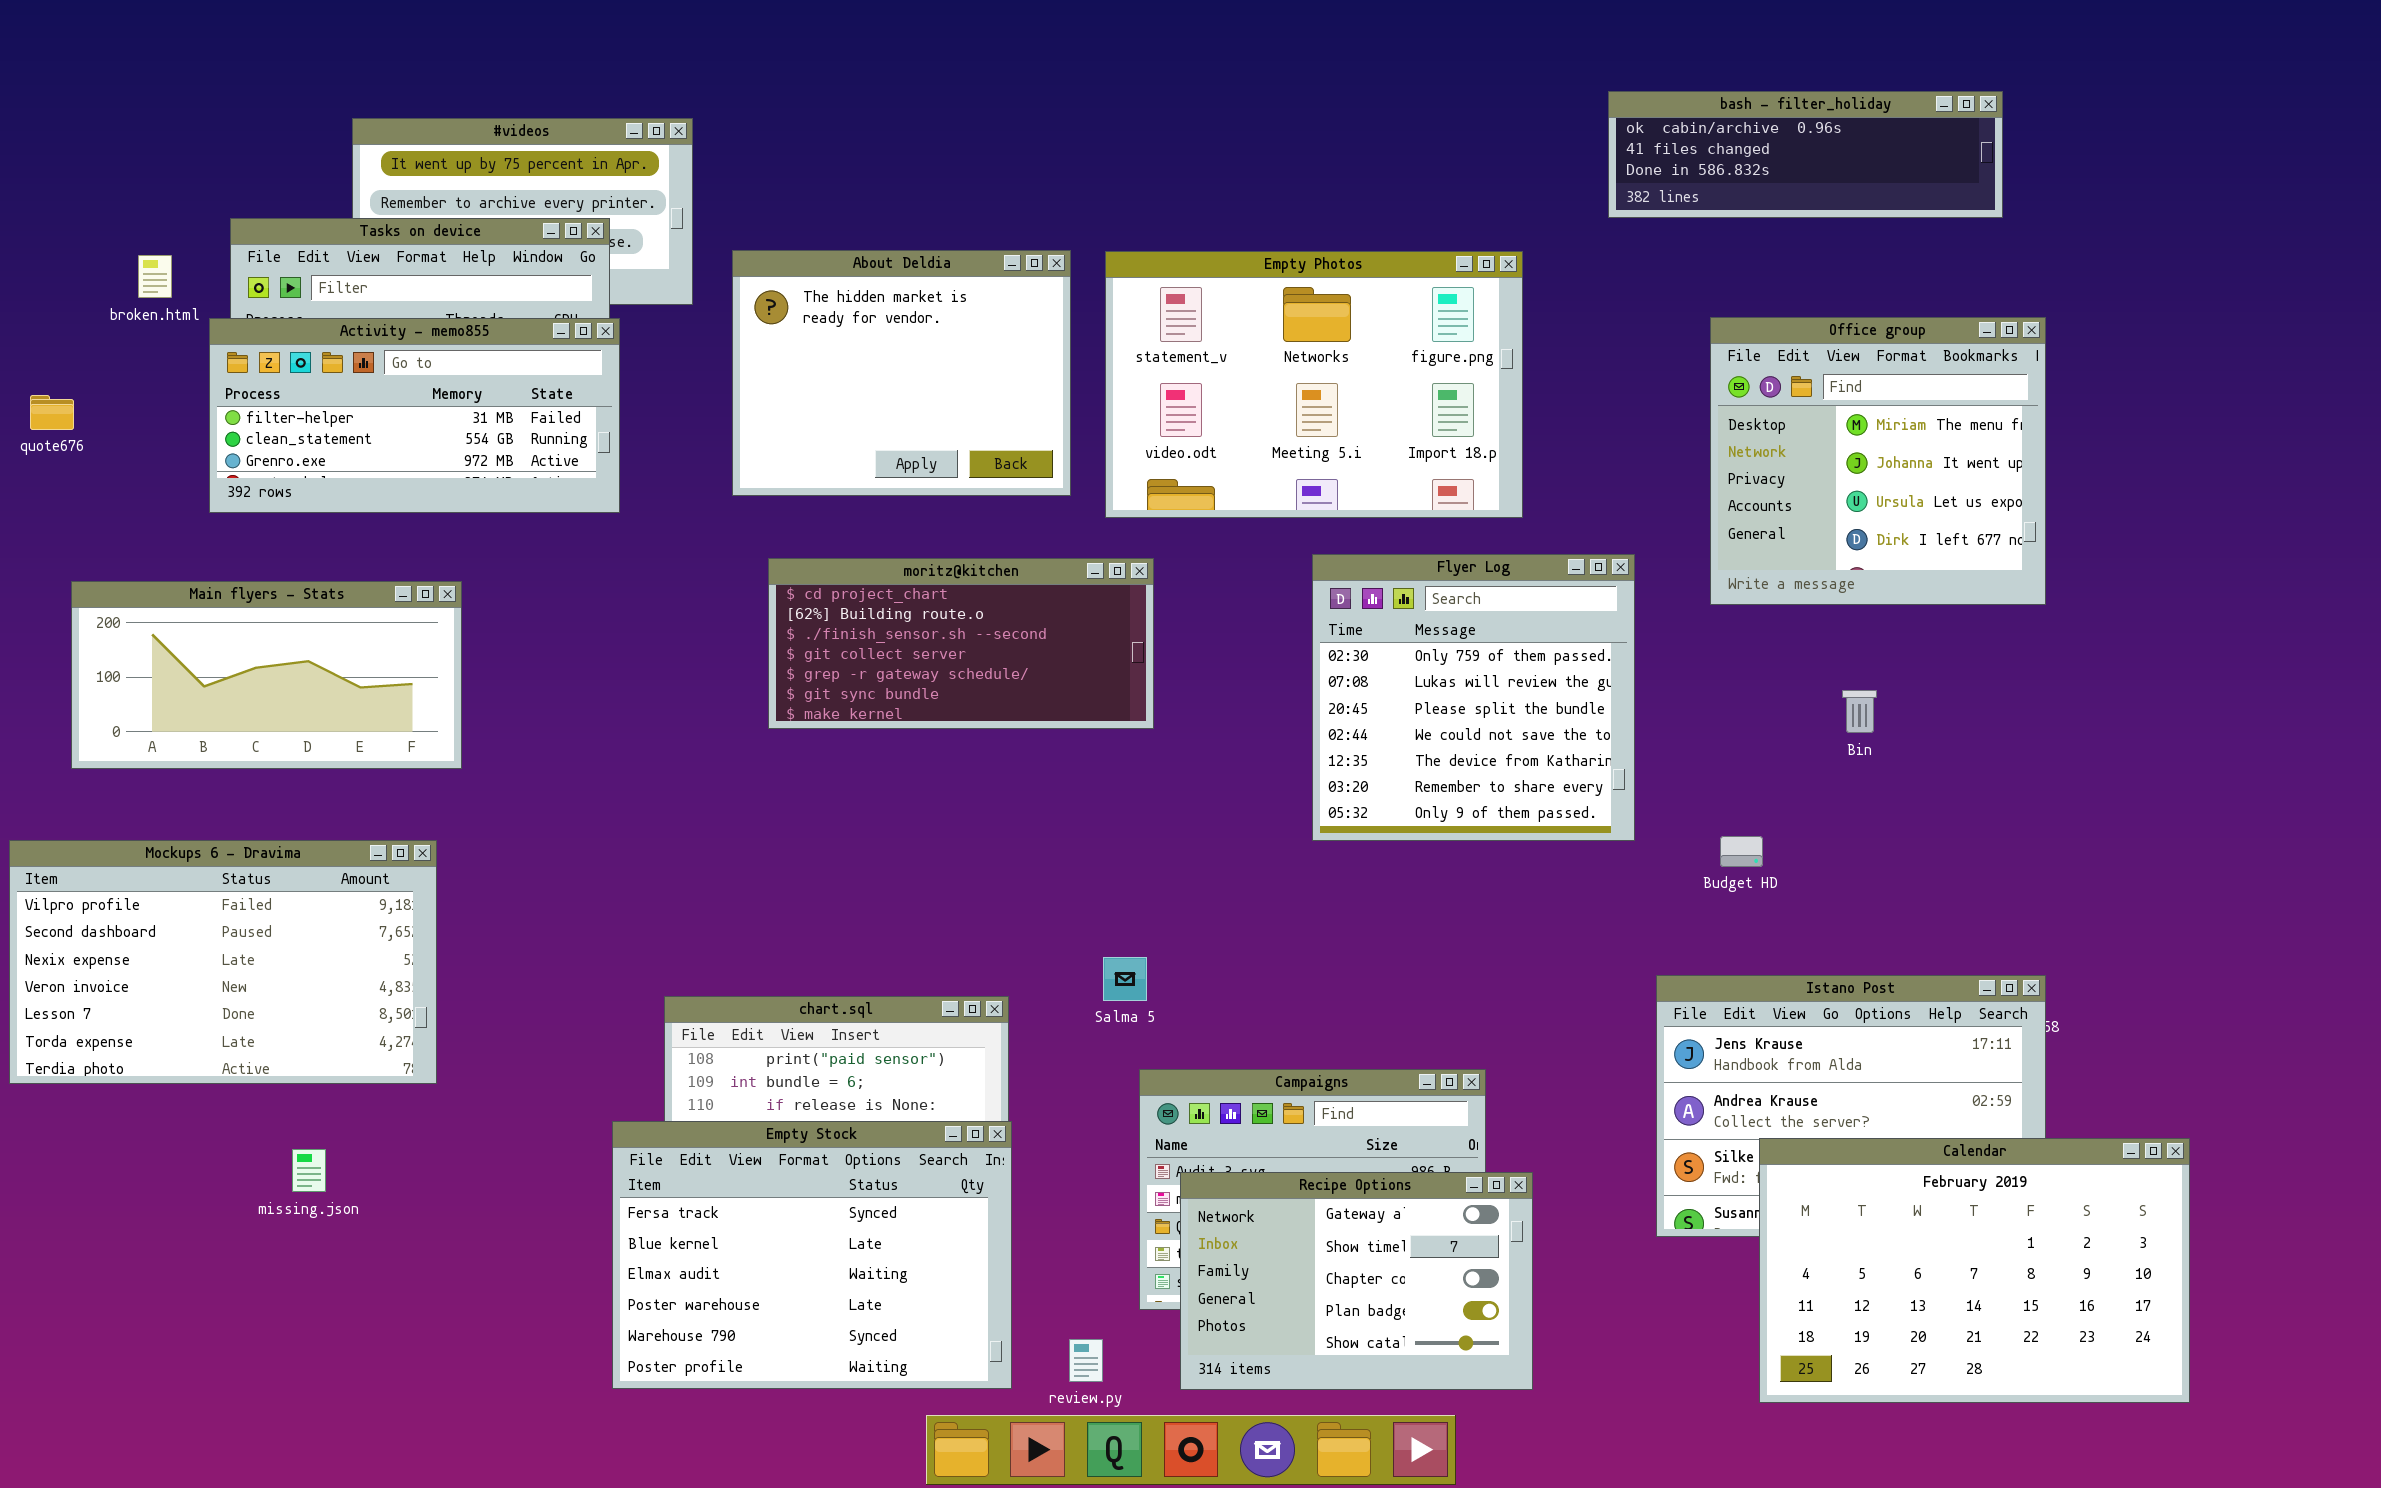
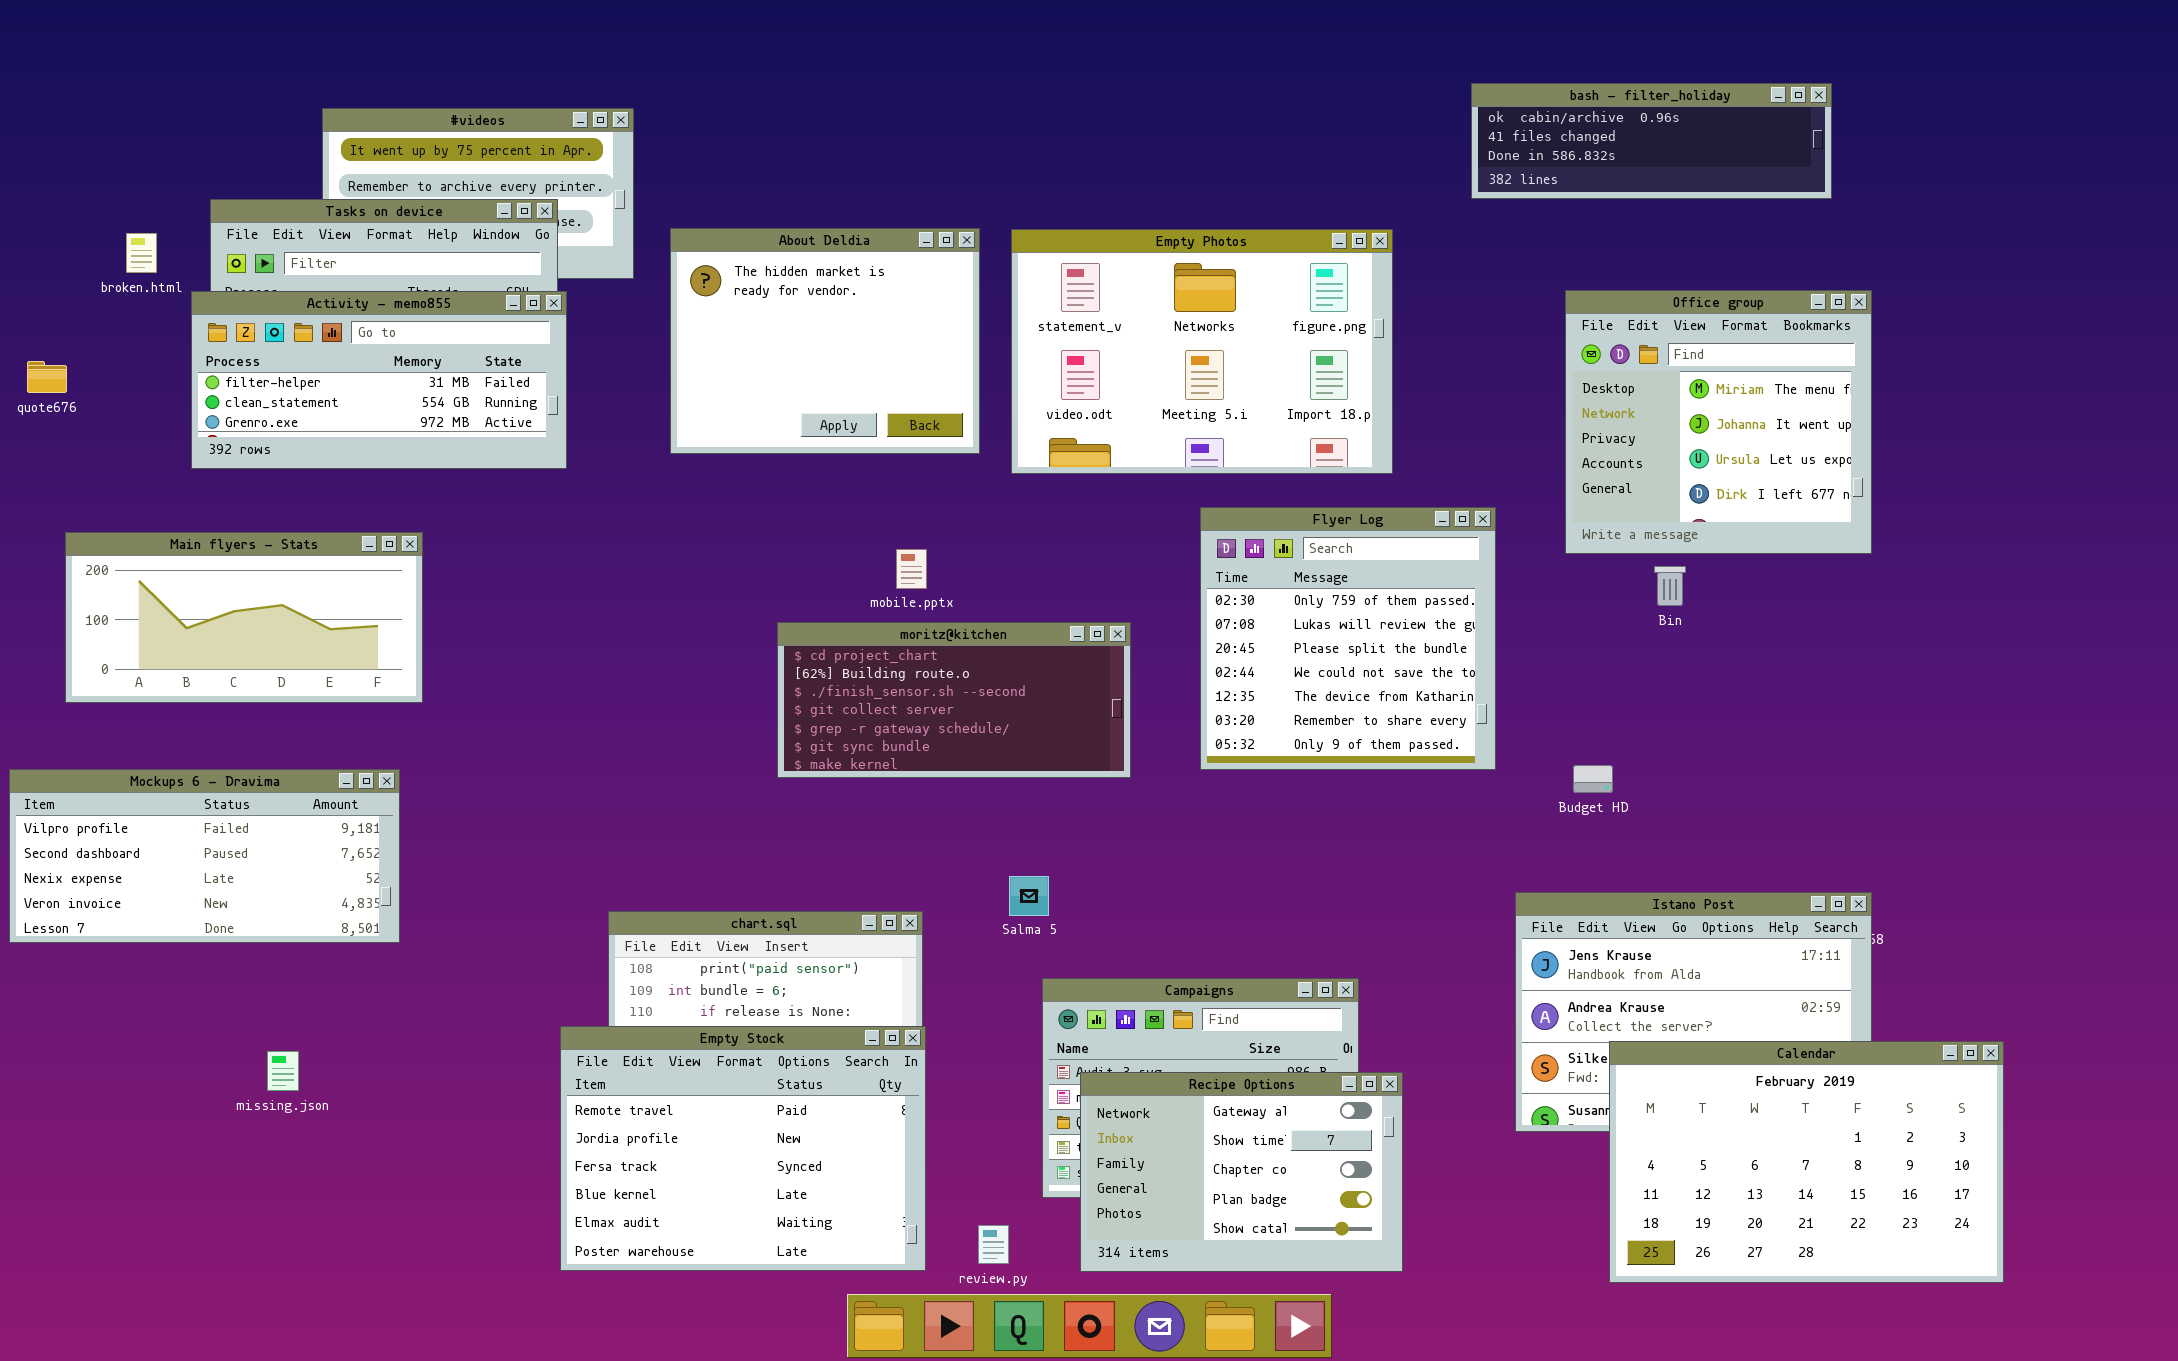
moritz@kitchen: [768,558,1154,729] -> [777,622,1131,778], moved
Bin: [1842,690,1877,733] -> [1654,566,1686,606], moved
Mockups 6 - Dravima: [9,840,437,1084] -> [9,769,400,943], resized
Empty Stock: [612,1121,1012,1389] -> [560,1026,926,1271], scrolled up 2 rows

